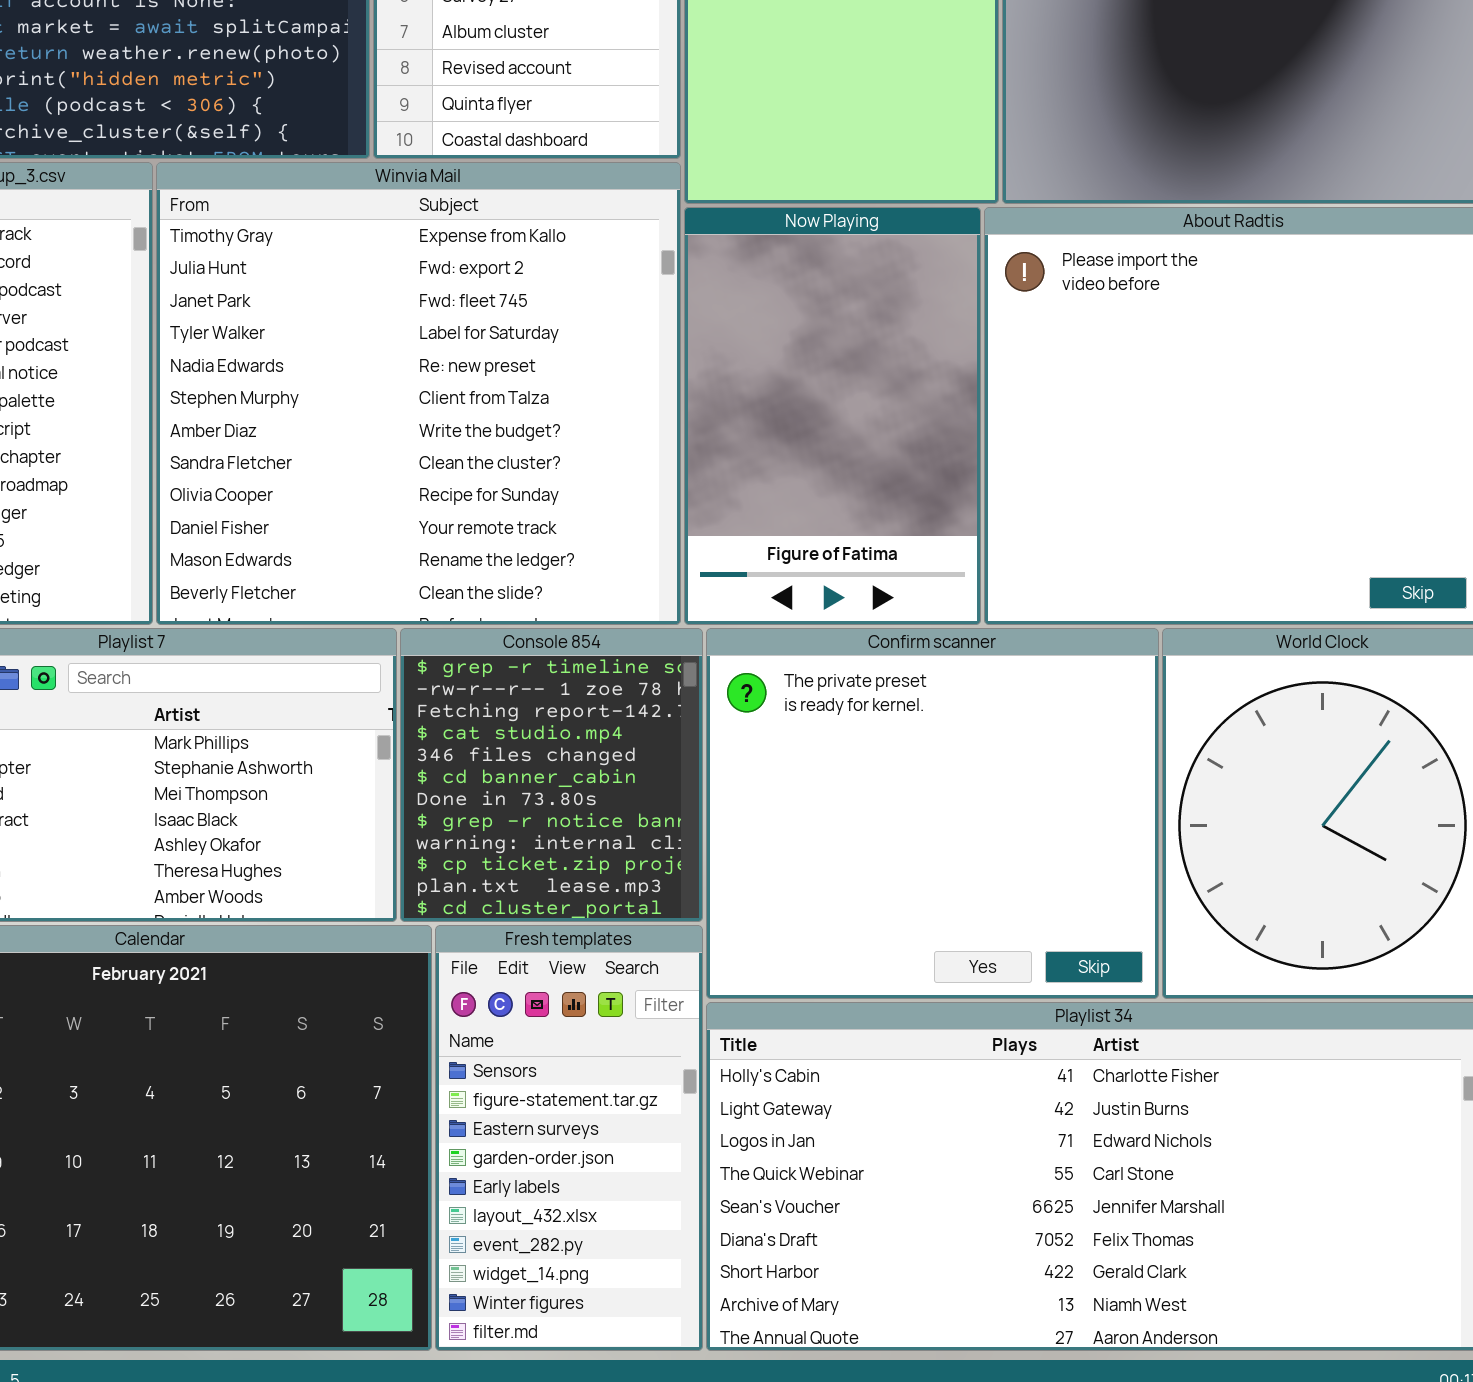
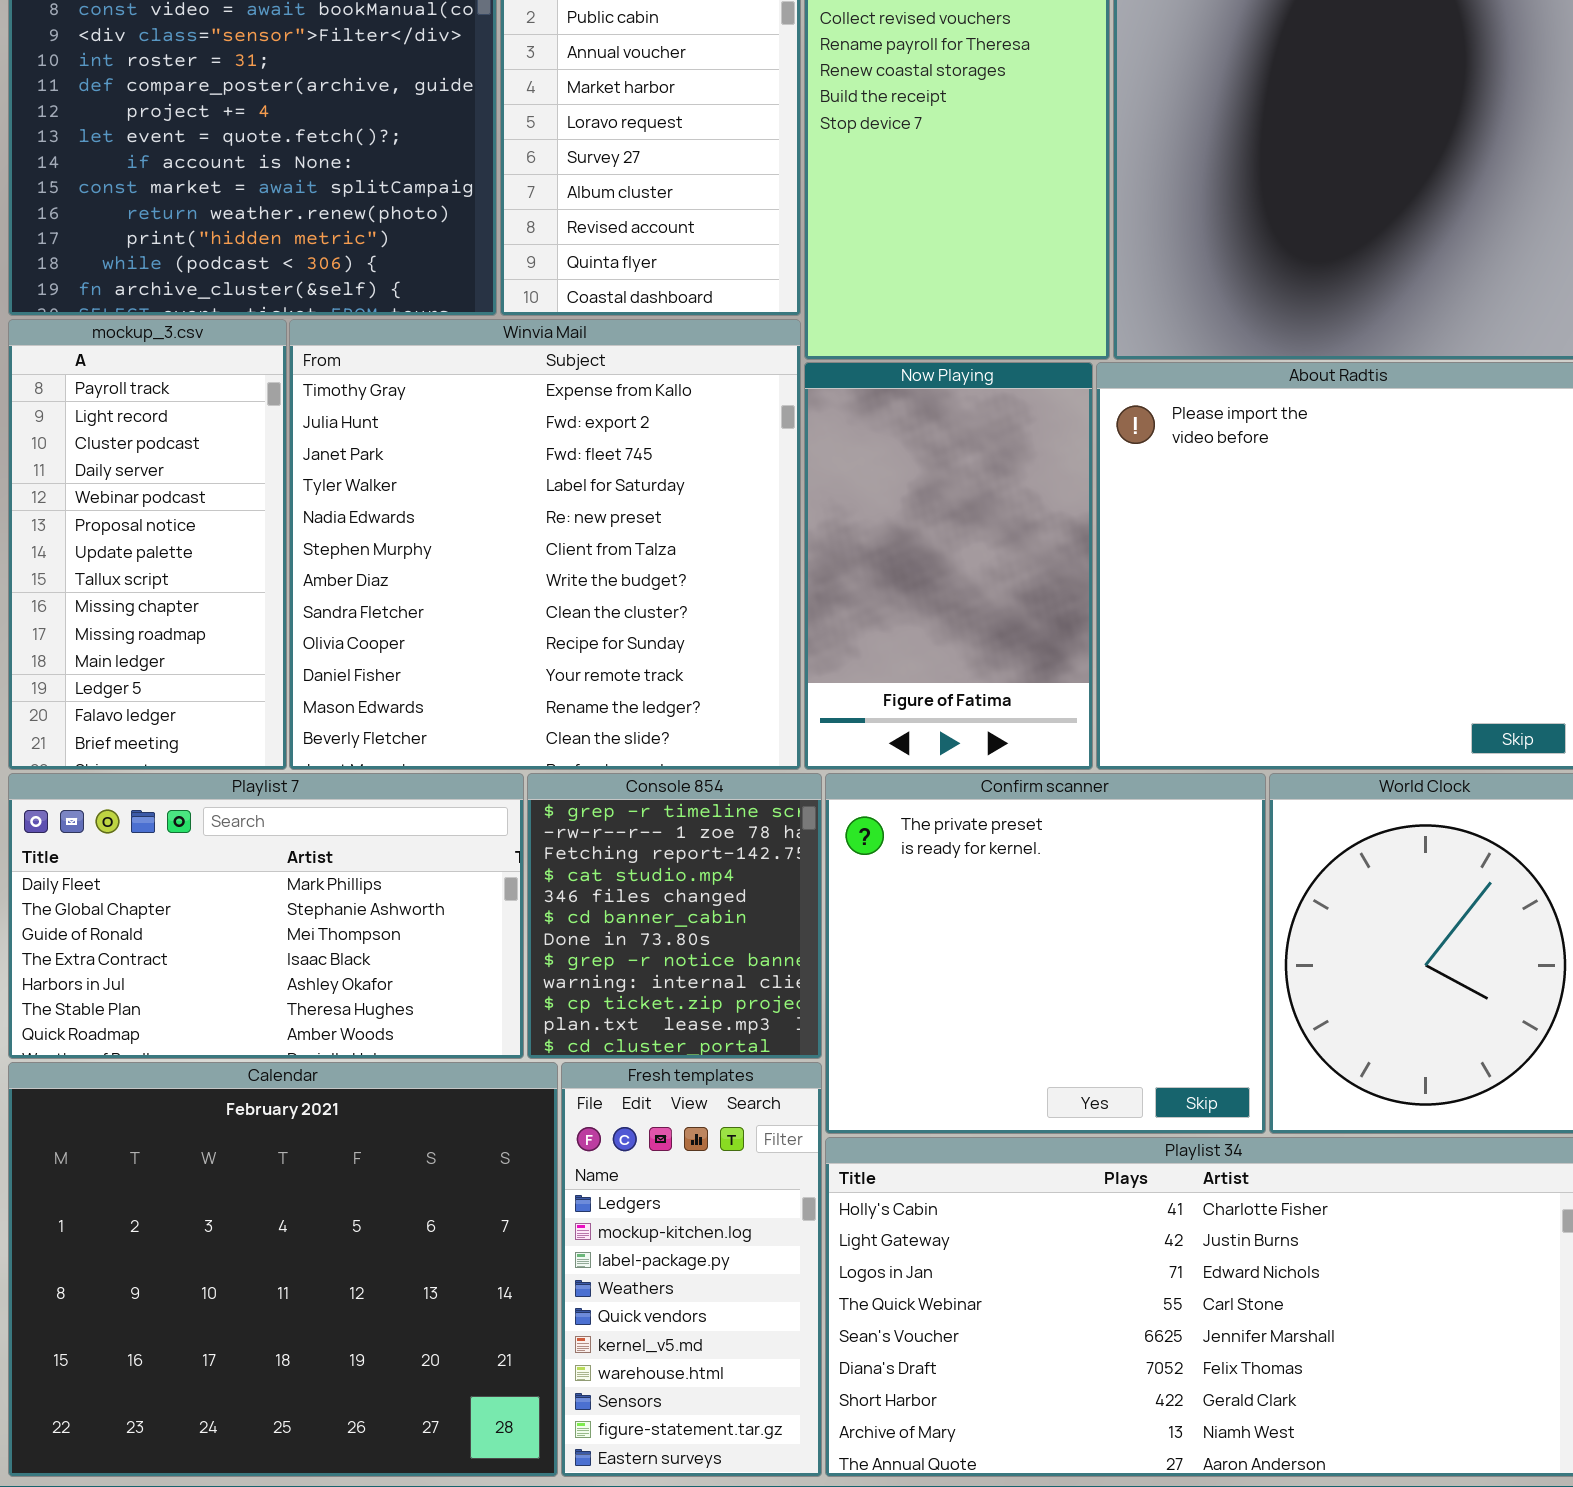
Fresh templates: [435,925,703,1351] -> [561,1062,822,1477], scrolled up 7 rows

